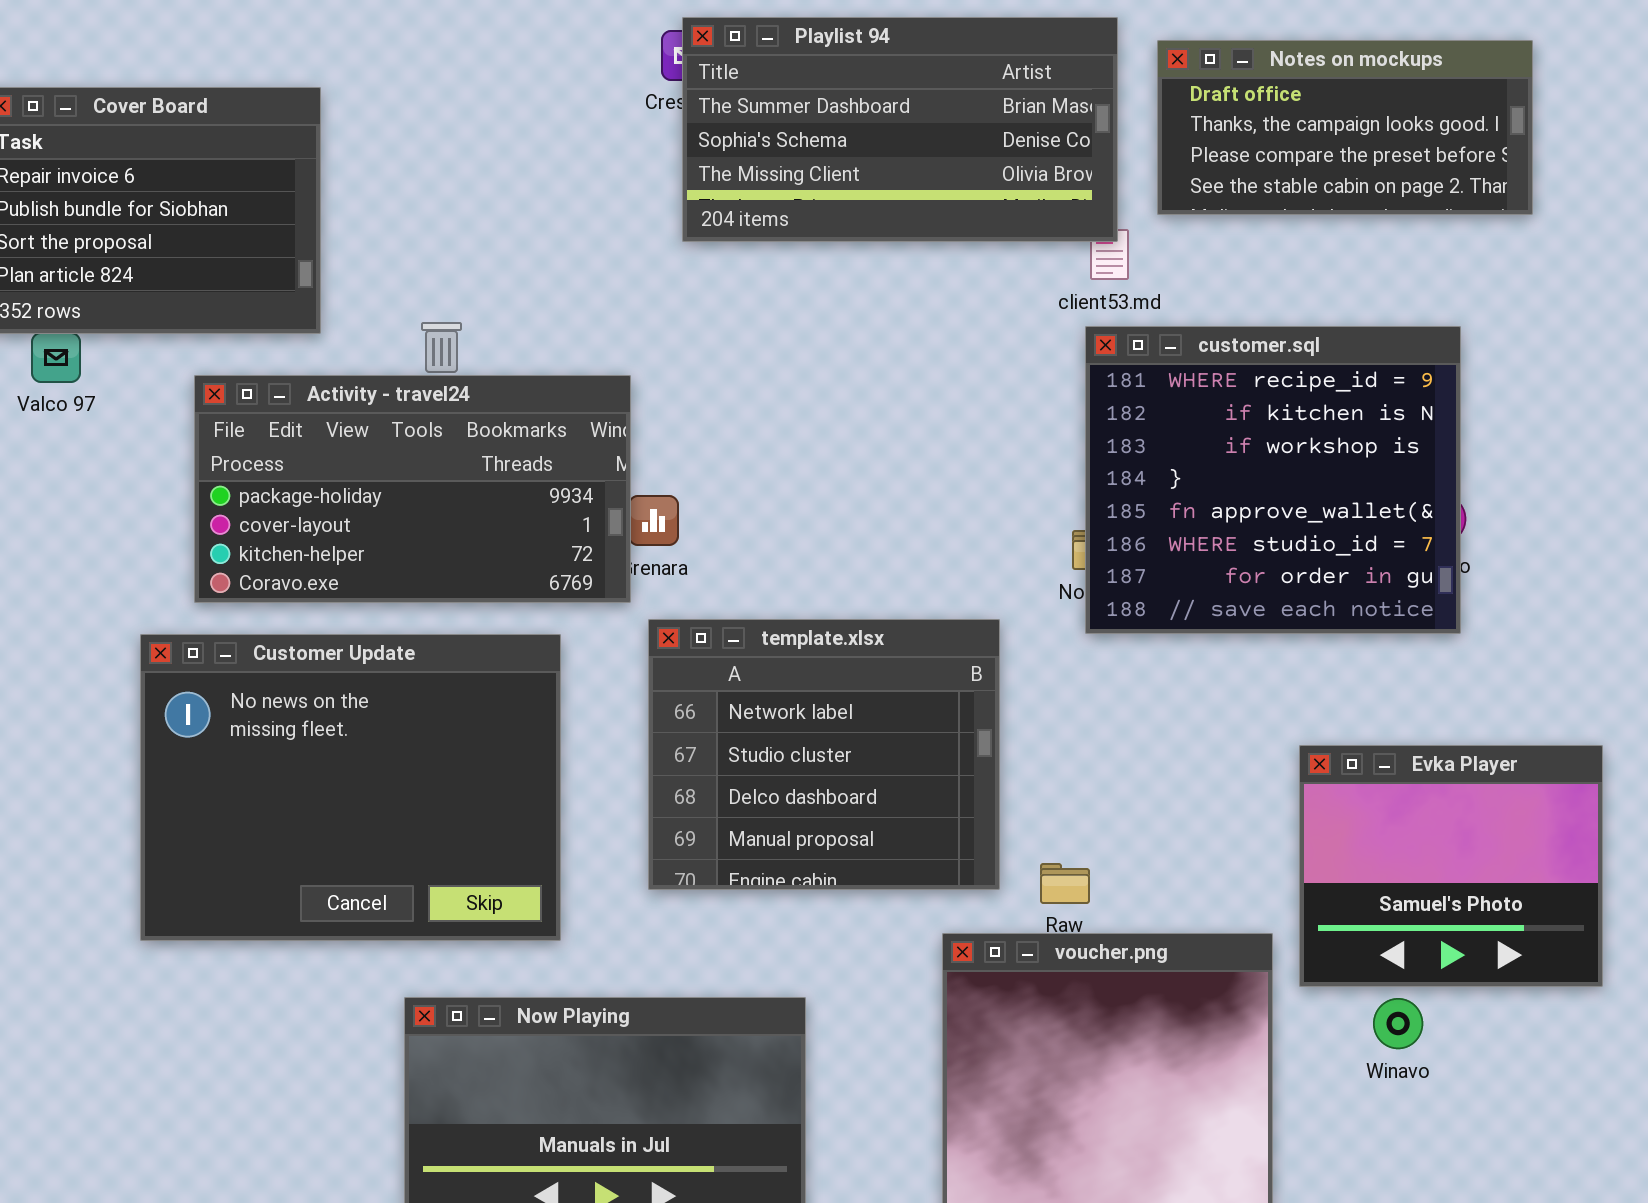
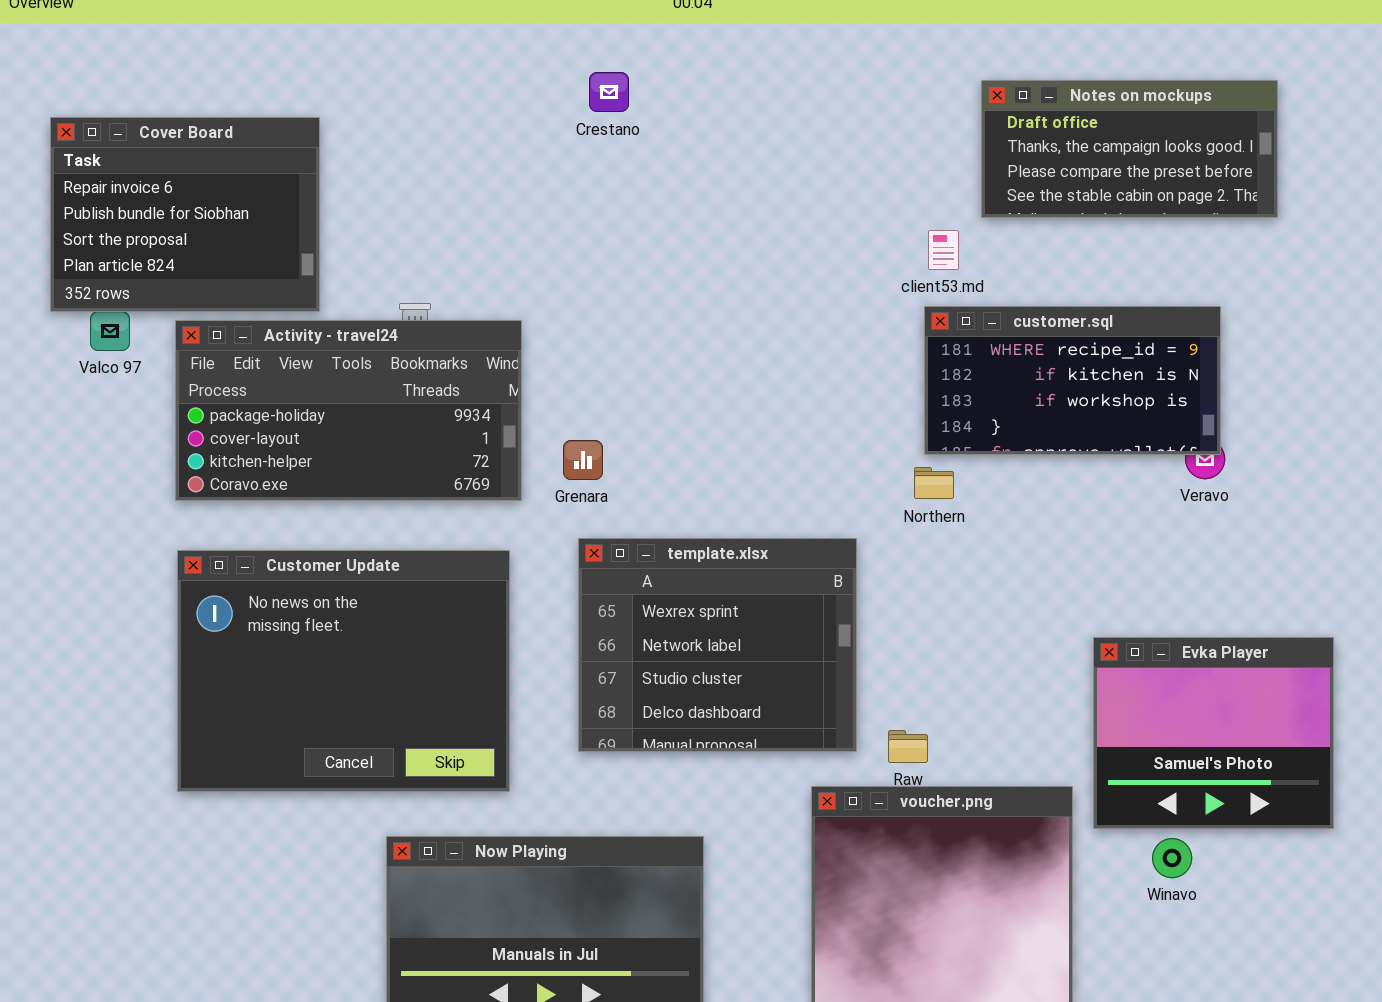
Playlist 94: [682,17,1118,242] -> none, closed
customer.sql: [1085,326,1461,634] -> [924,306,1221,455], resized
Activity - travel24: [194,375,631,603] -> [175,320,522,501], moved
template.xlsx: [648,619,1000,890] -> [578,538,857,752], scrolled up 1 row

